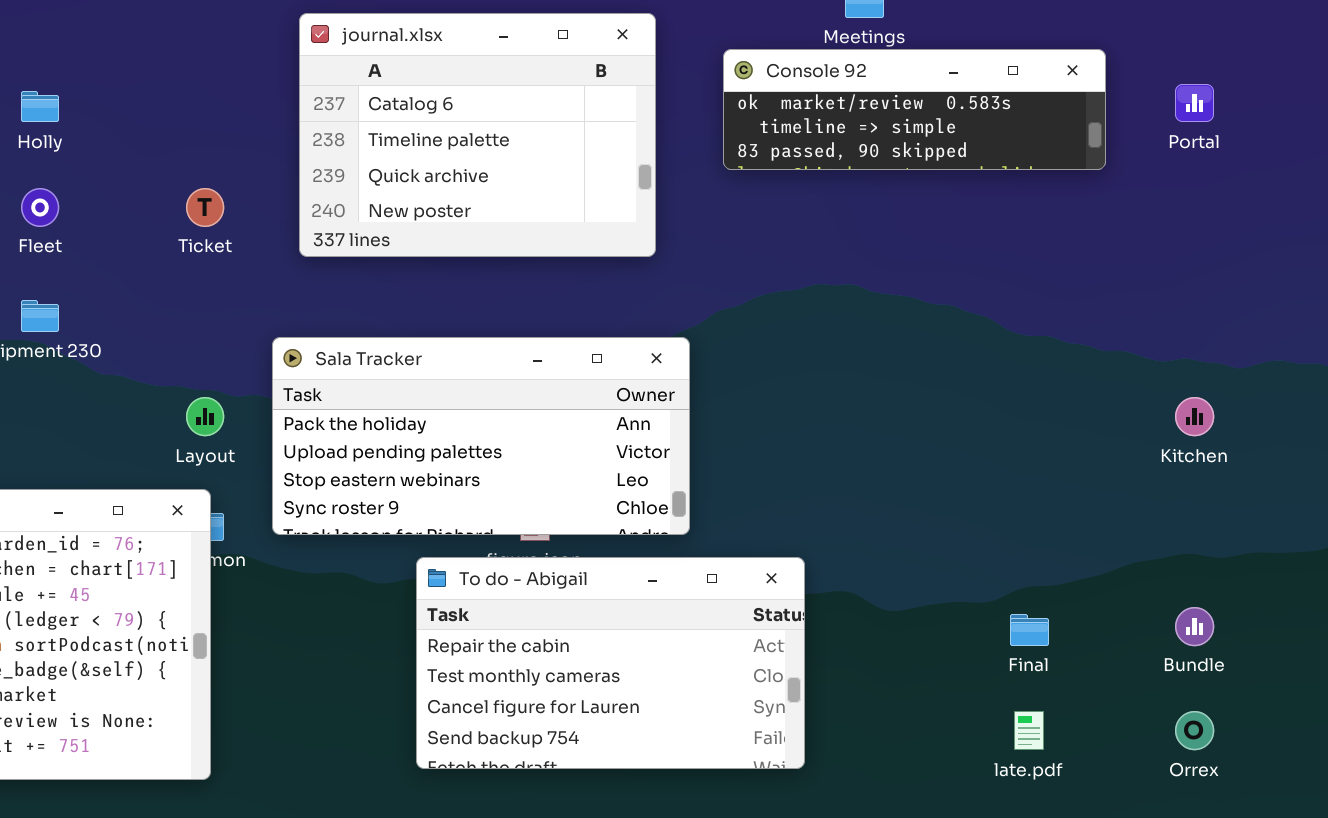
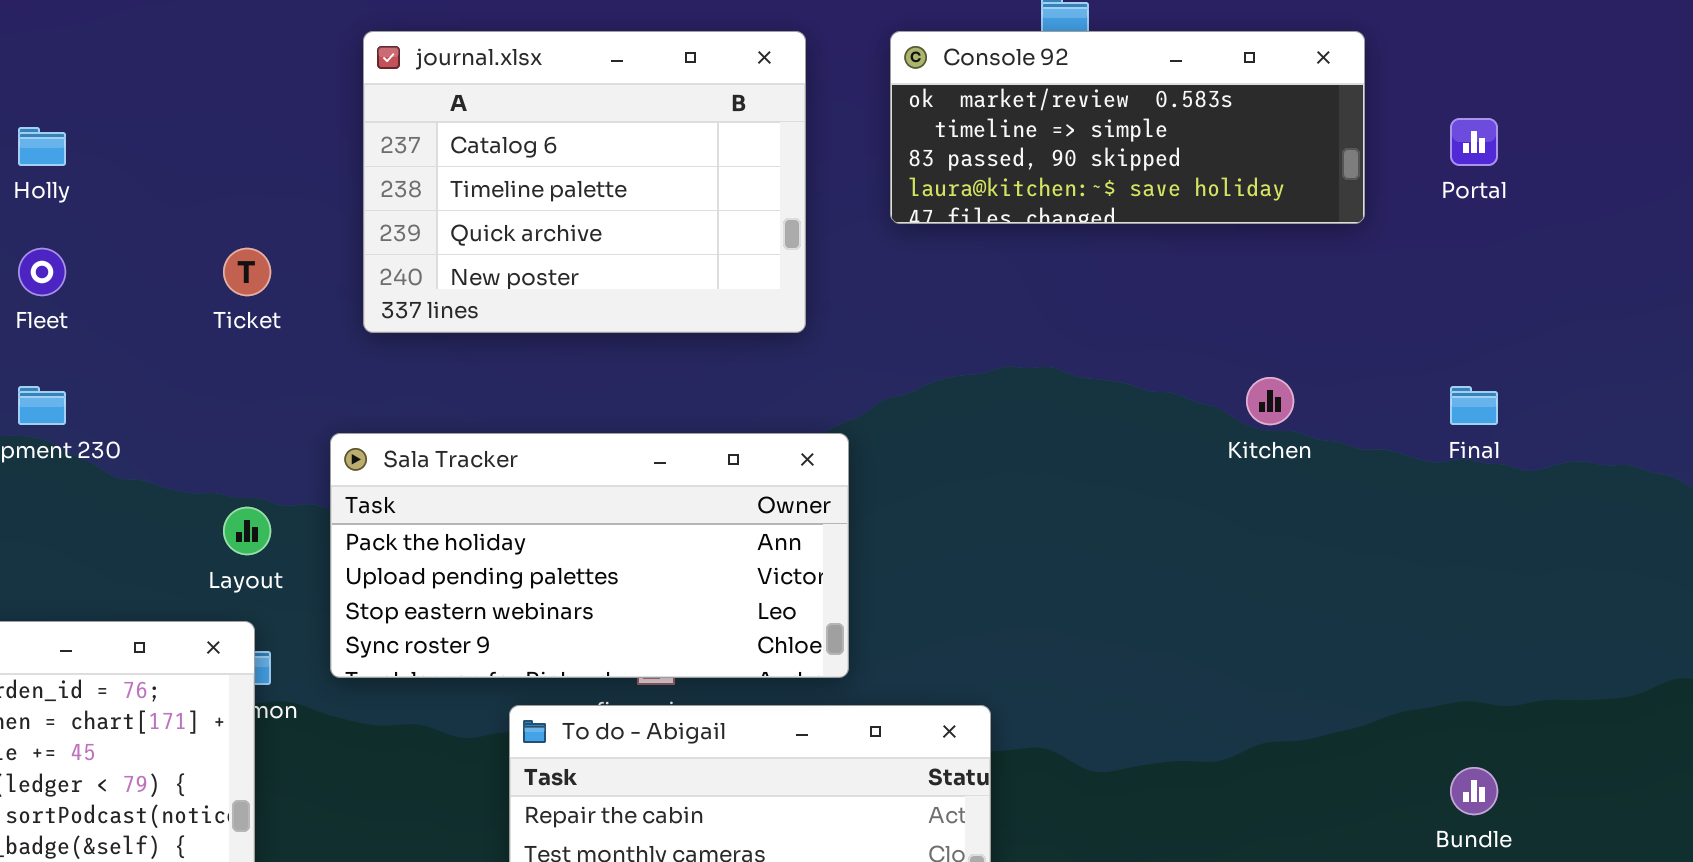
Console 92: [723,49,1106,170] -> [890,31,1365,224], resized
Kitchen: [1175,397,1214,436] -> [1246,377,1294,425], moved
Final: [1010,614,1049,646] -> [1450,386,1498,425], moved

